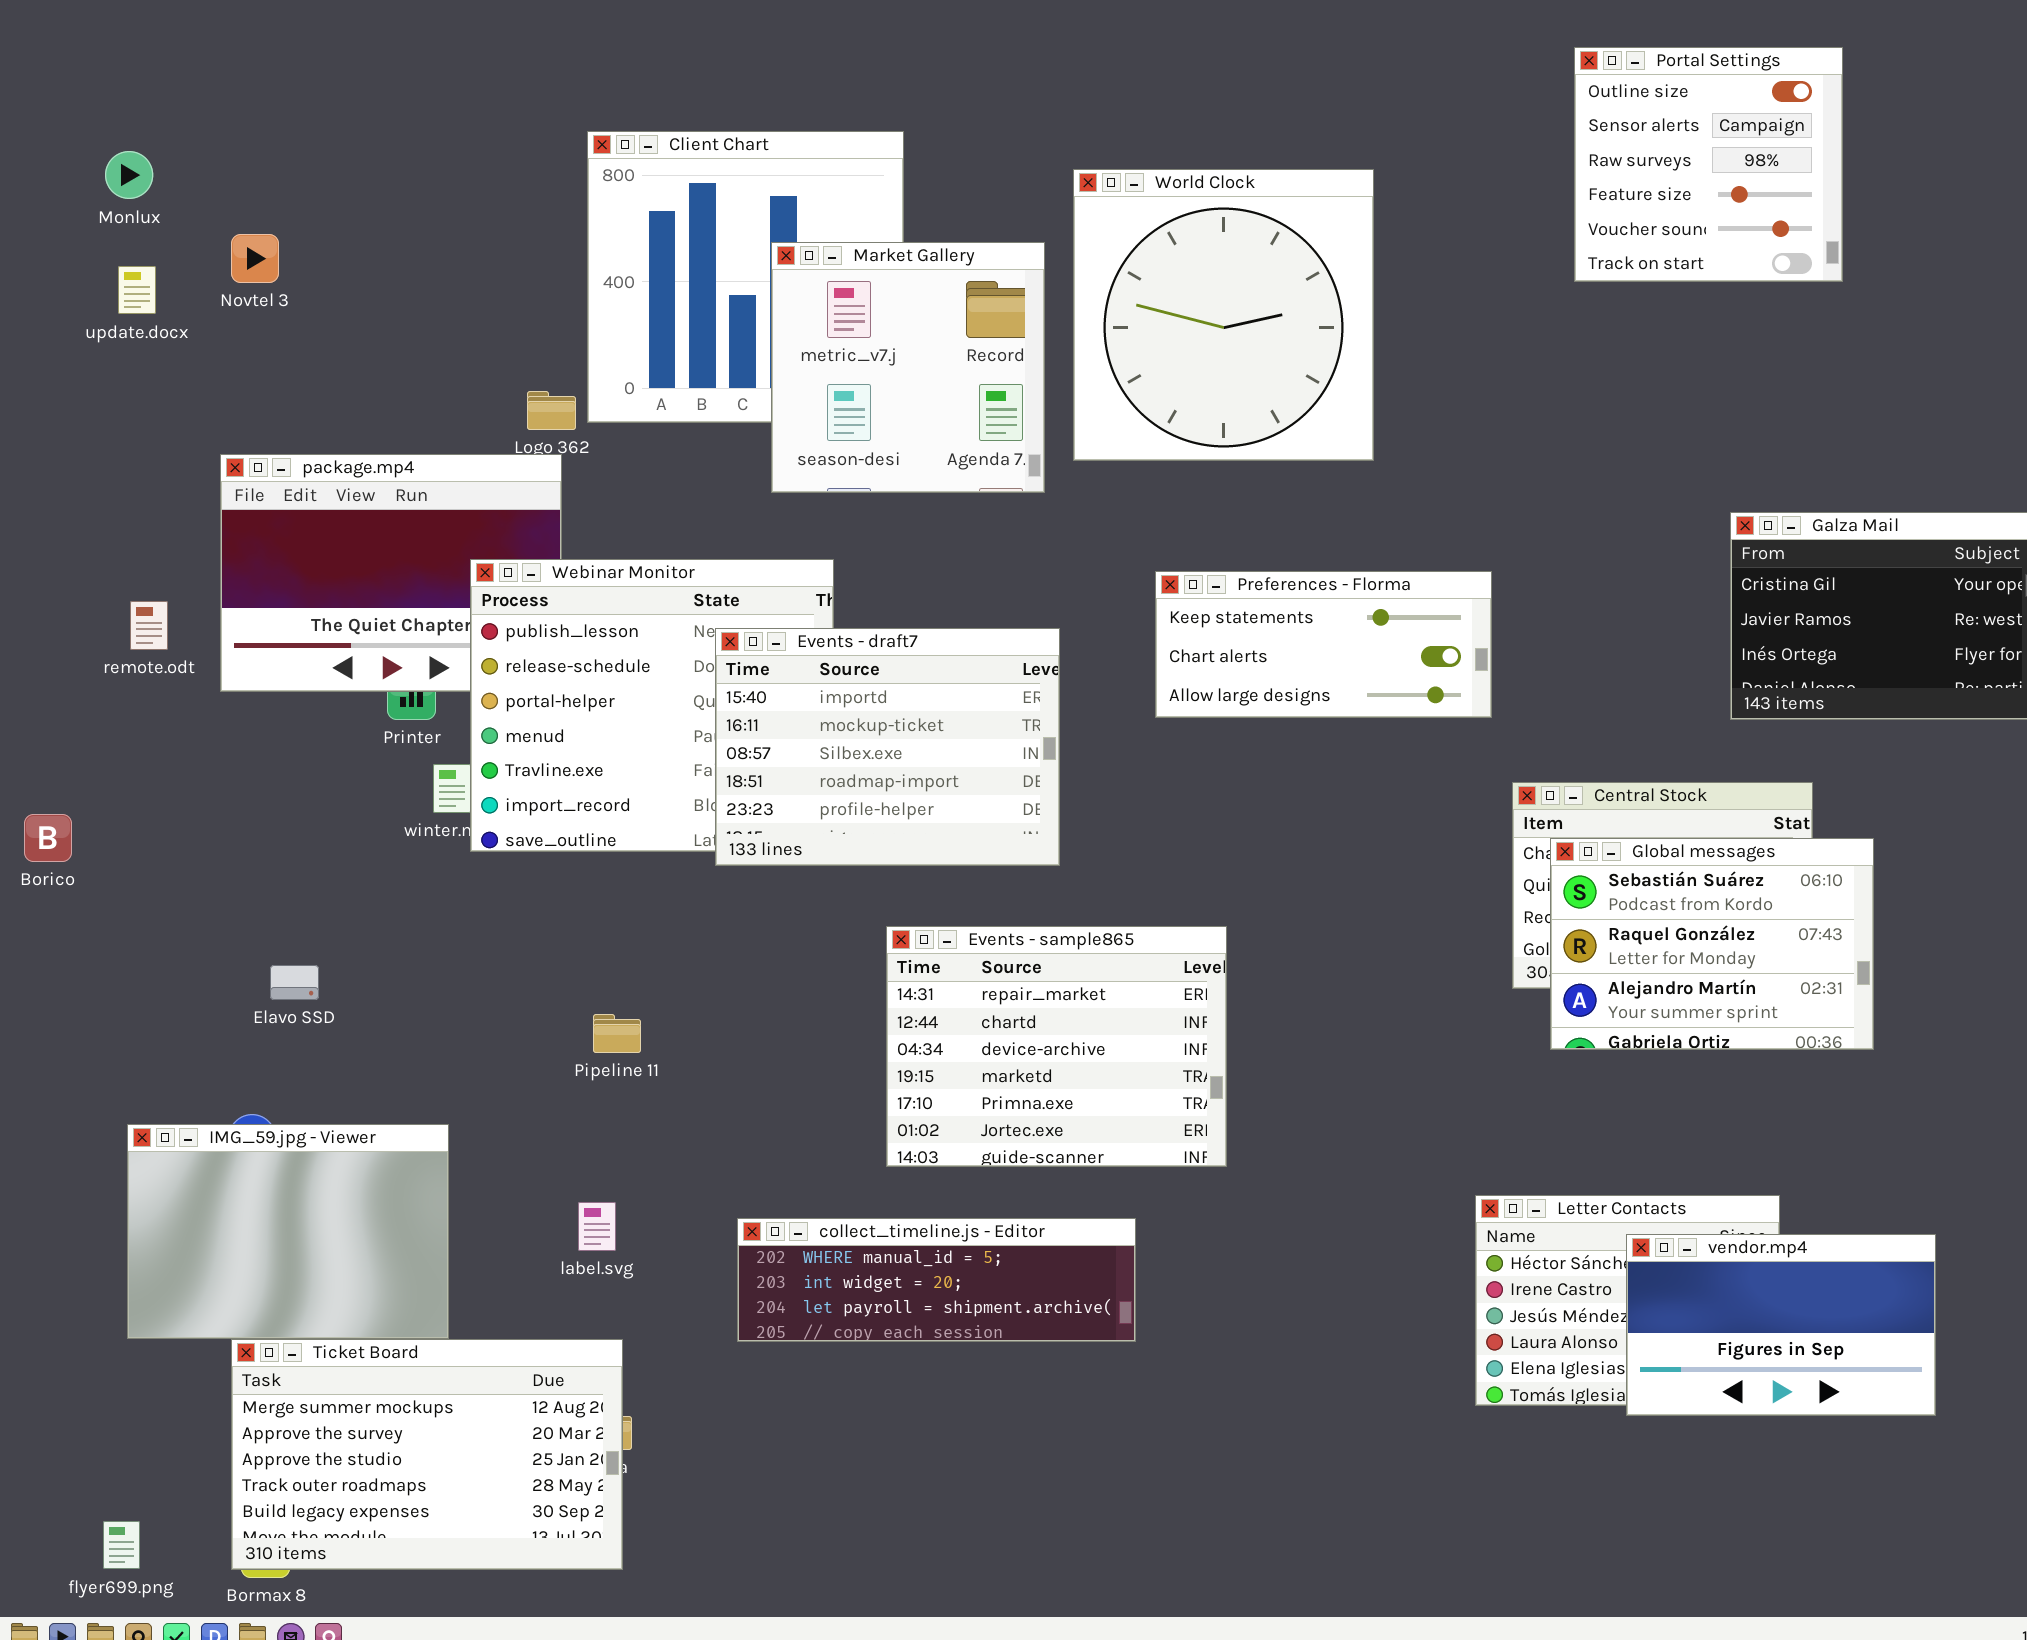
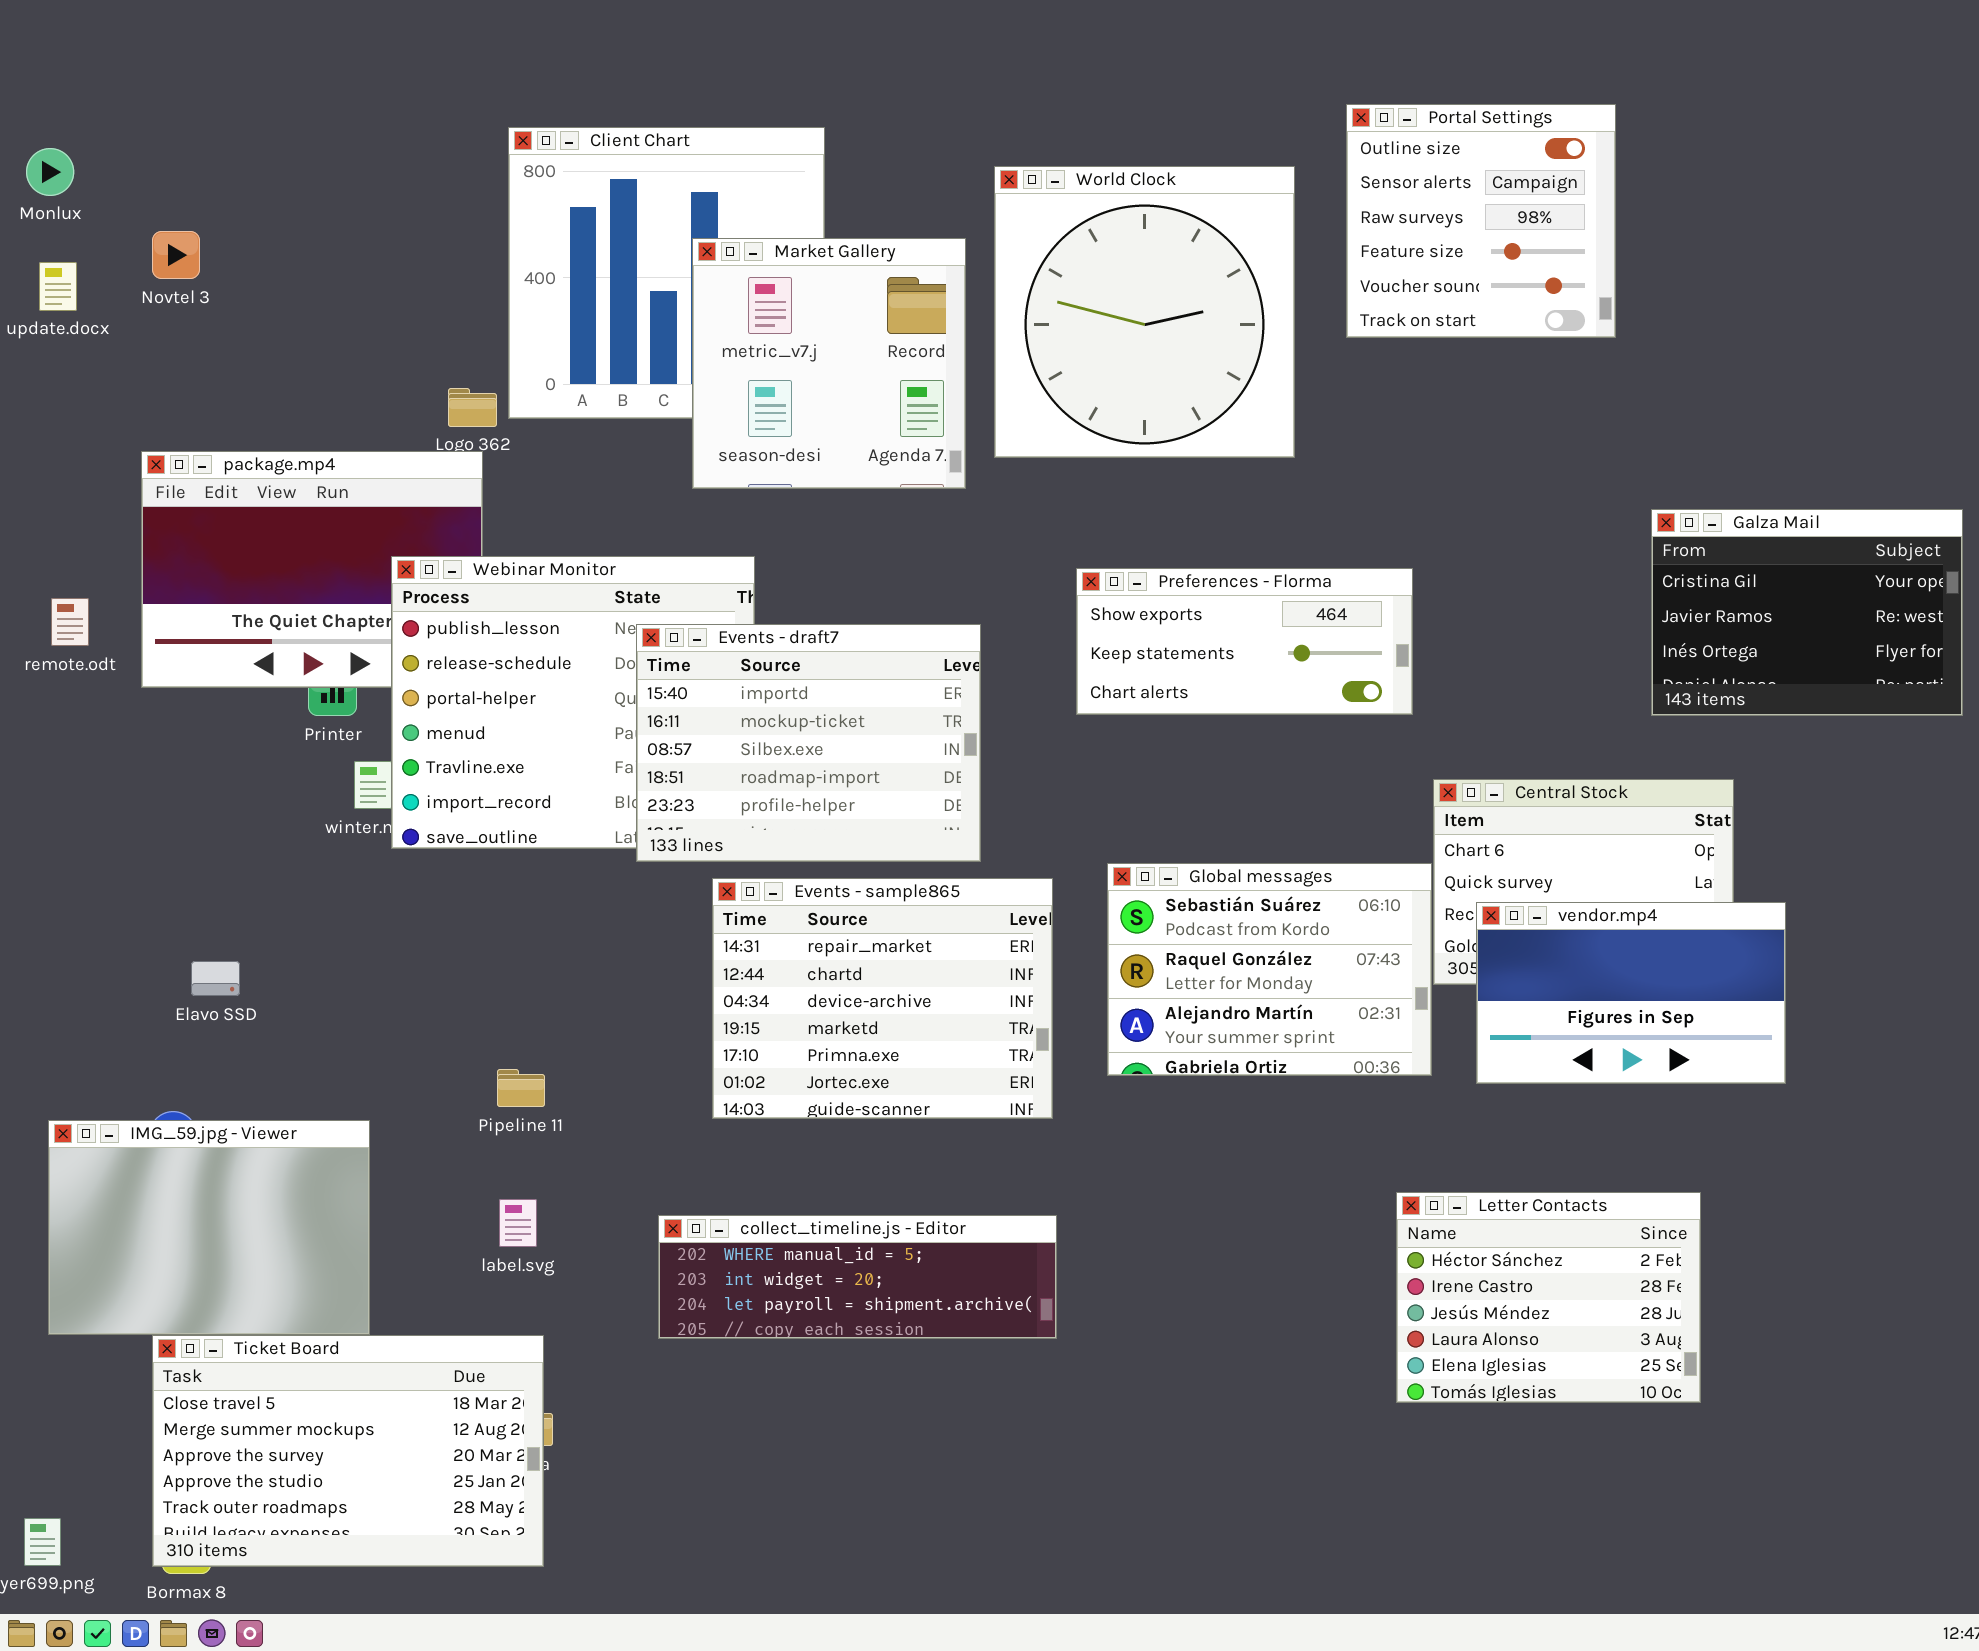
Portal Settings: [1574,47,1843,282] -> [1346,104,1616,338], moved
Preferences - Florma: [1155,571,1492,718] -> [1076,568,1413,715], scrolled up 1 row
Global messages: [1550,838,1874,1050] -> [1107,863,1432,1076], moved
Events - sample865: [886,926,1227,1167] -> [712,878,1053,1119], moved
Pipeline 11: [593,1014,641,1053] -> [497,1069,545,1107], moved
vendor.mp4: [1626,1234,1936,1416] -> [1476,902,1786,1084], moved
Ticket Board: [231,1339,623,1570] -> [152,1335,544,1567], scrolled up 1 row

